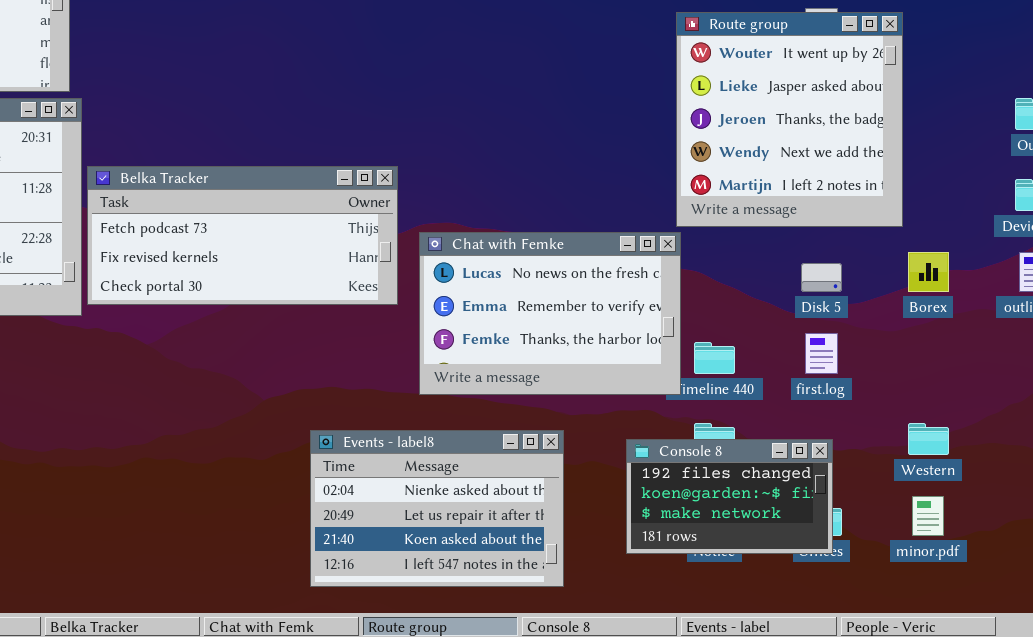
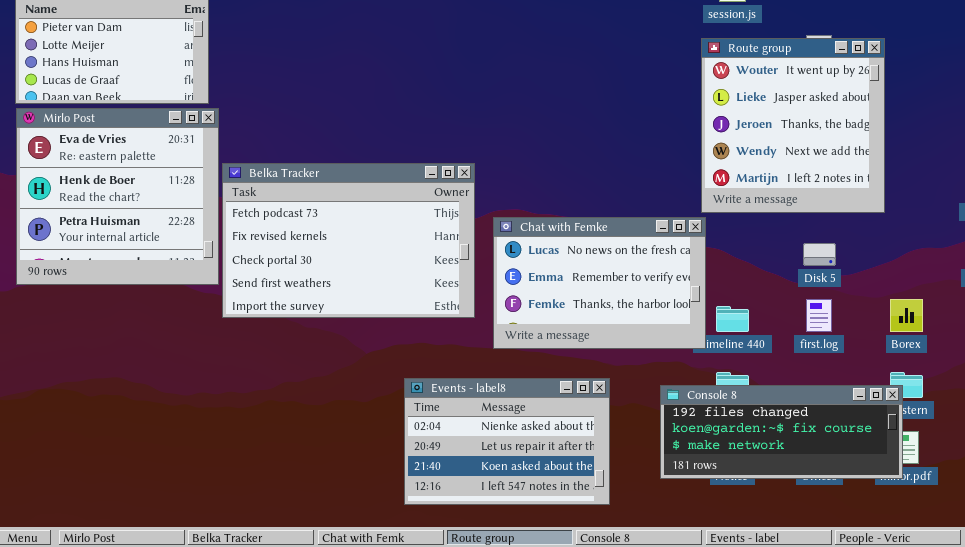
Belka Tracker: [87,166,398,305] -> [222,163,475,318], resized
Borex: [908,252,949,292] -> [890,299,923,332], moved
Console 8: [626,439,833,554] -> [660,385,903,479], resized

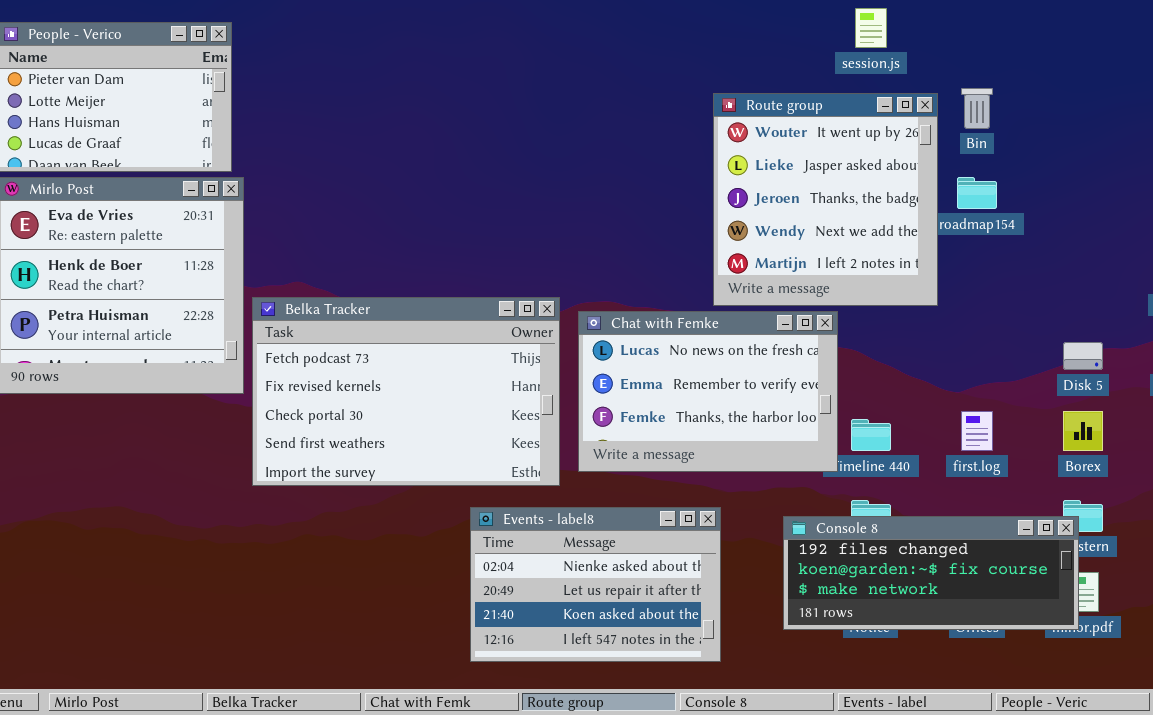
Route group: [701,38,885,213] -> [713,93,938,306], moved
Belka Tracker: [222,163,475,318] -> [252,297,560,486], moved
Disk 5: [803,243,836,266] -> [1063,342,1103,370], moved

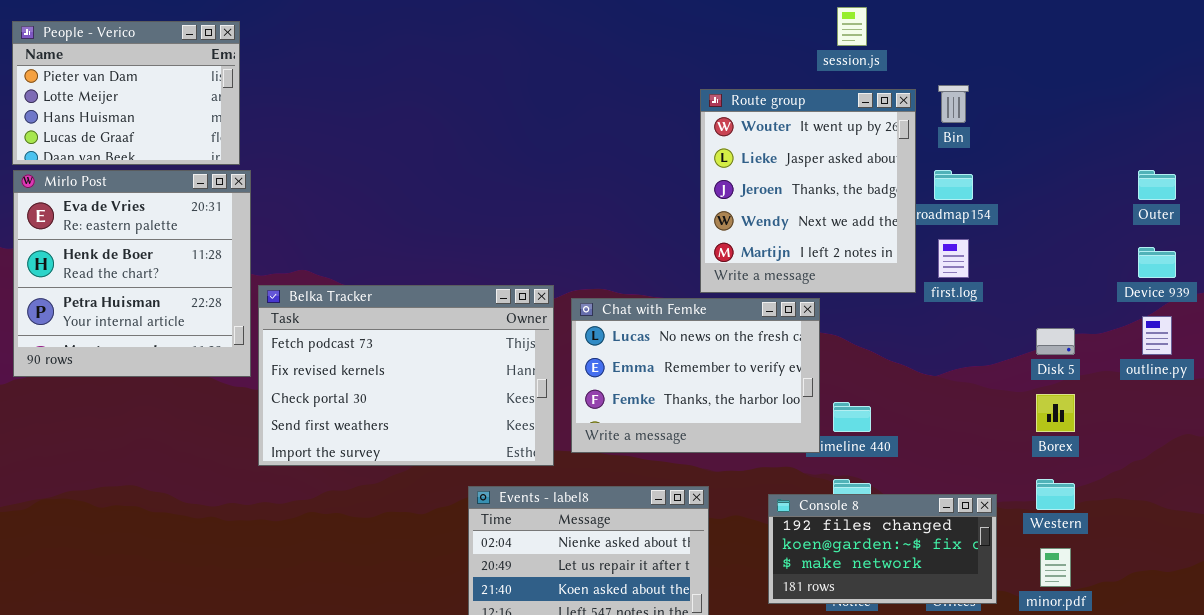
first.log: [961,411,993,451] -> [938,239,969,278], moved
Console 8: [783,516,1079,630] -> [768,494,997,604], resized

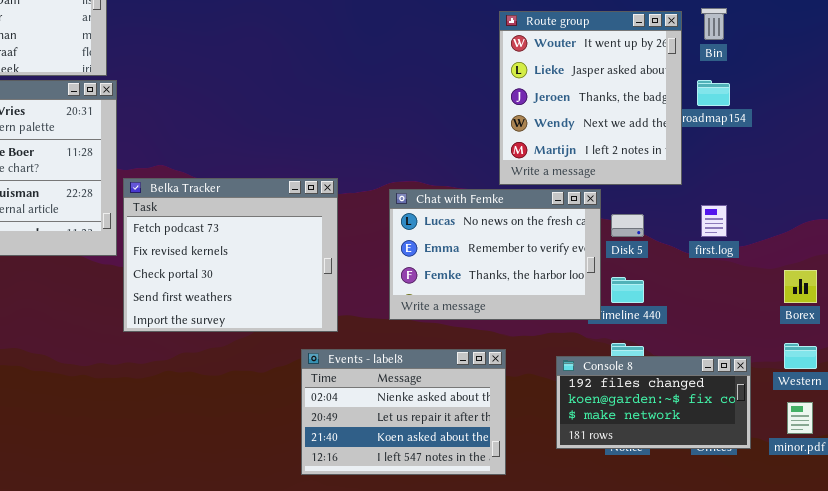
first.log: [938,239,969,278] -> [701,205,727,237], moved
Belka Tracker: [258,285,554,466] -> [123,178,338,332], resized
Disk 5: [1036,328,1075,355] -> [611,214,644,237], moved

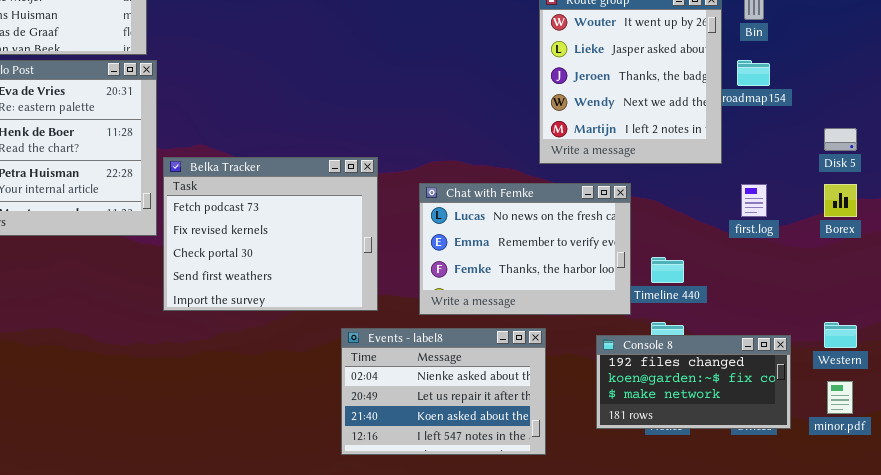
Chat with Femke: [389,189,601,320] -> [419,183,631,315], moved
Disk 5: [611,214,644,237] -> [824,128,857,151], moved
Borex: [784,270,817,303] -> [824,184,857,217], moved

